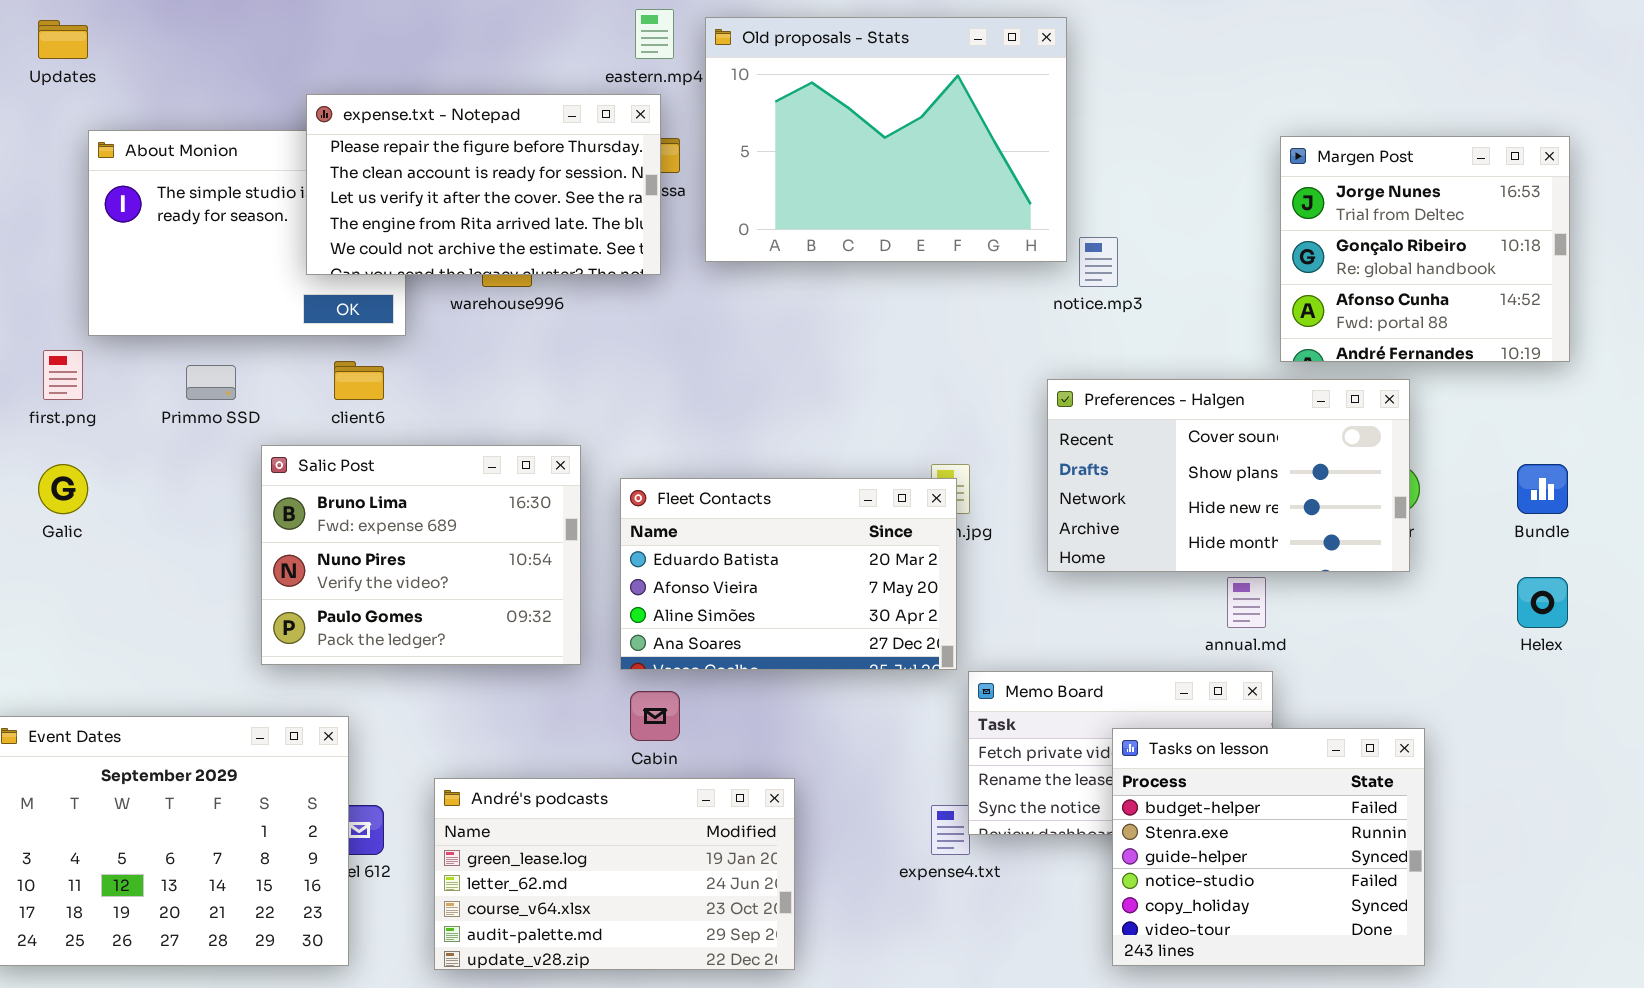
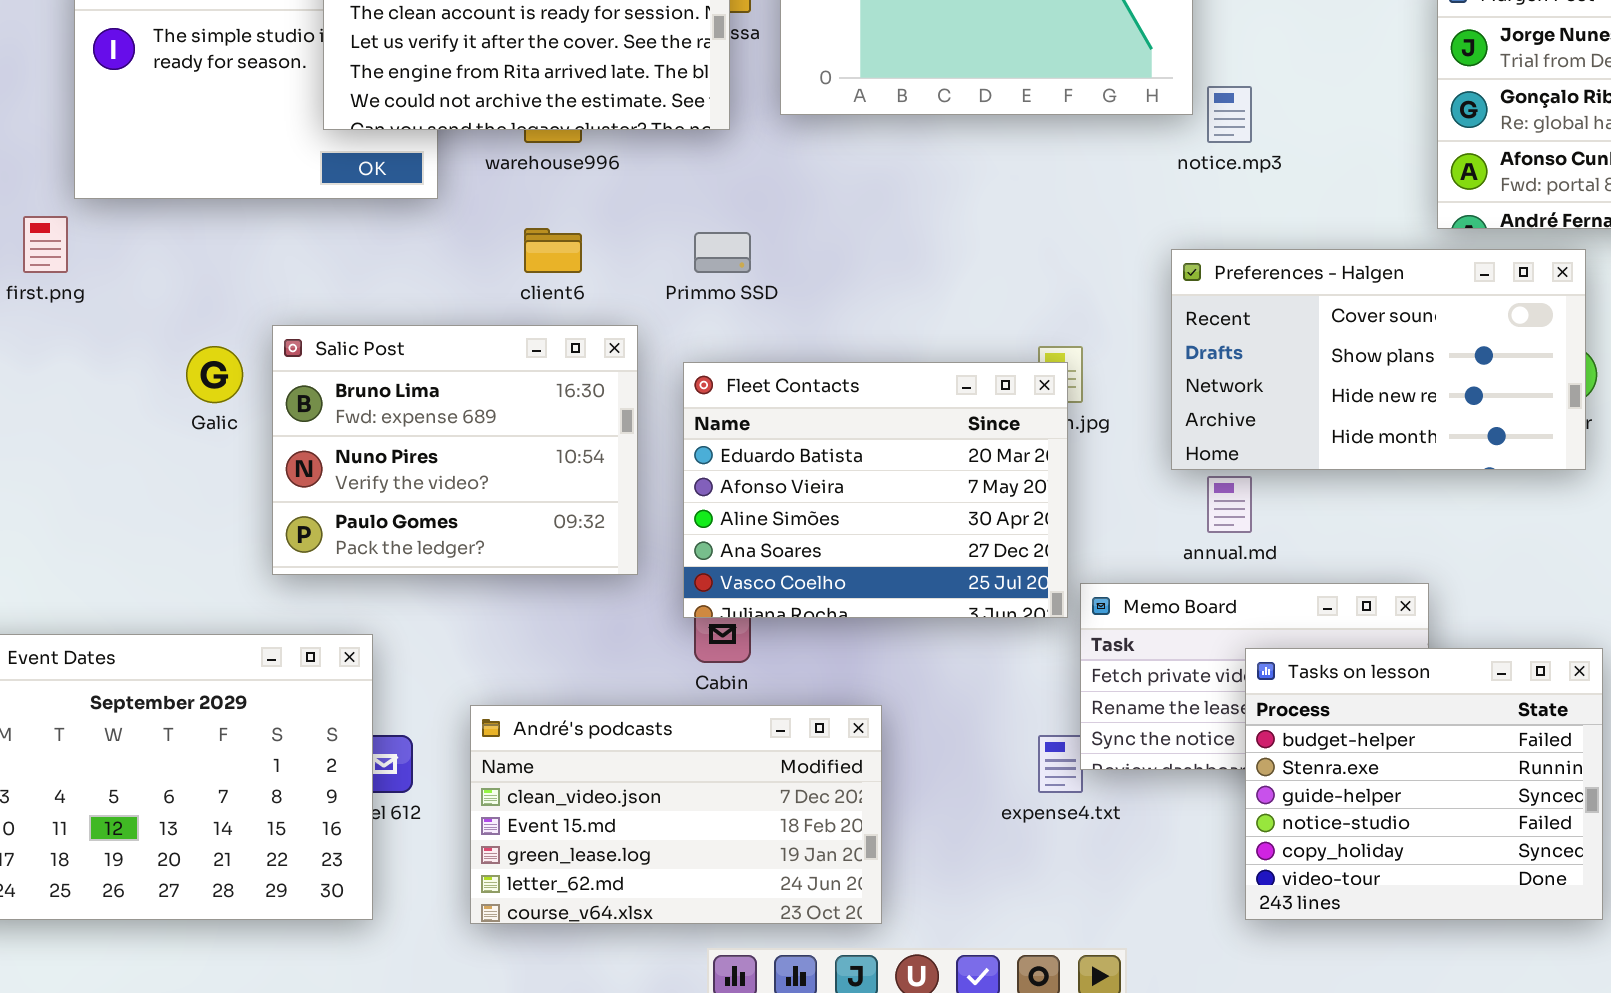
client6: [334,361,384,400] -> [524,228,582,273], moved
Primmo SSD: [186,365,236,400] -> [694,232,751,273], moved
Galic: [38,464,88,514] -> [186,346,243,403], moved
Fleet Contacts: [620,478,957,670] -> [683,362,1068,618], resized
annual.md: [1227,577,1266,628] -> [1207,476,1252,533], moved
André's podcasts: [434,778,795,970] -> [470,705,882,924], scrolled up 2 rows

